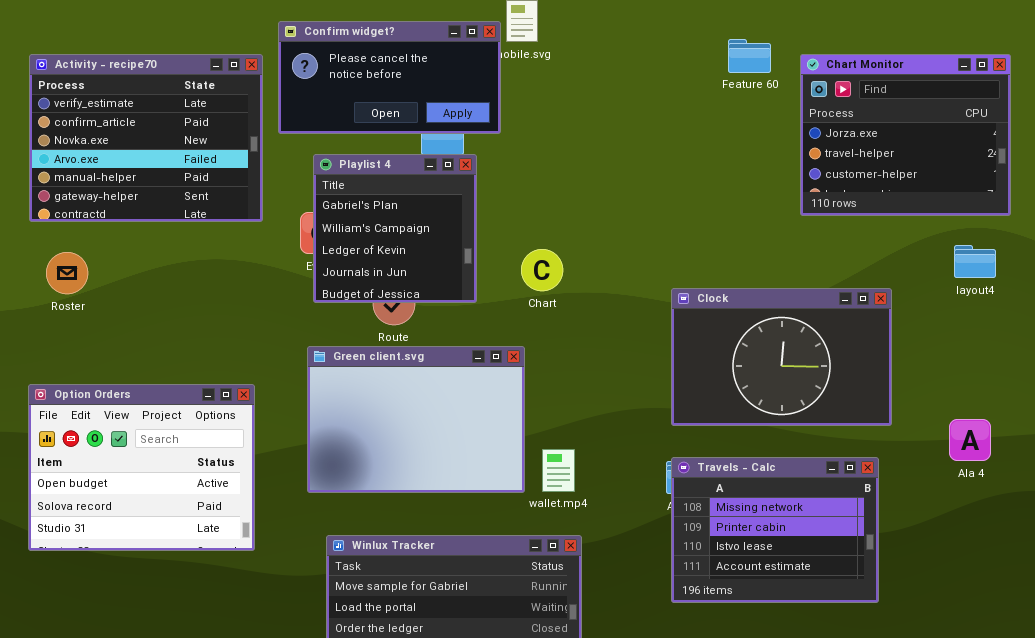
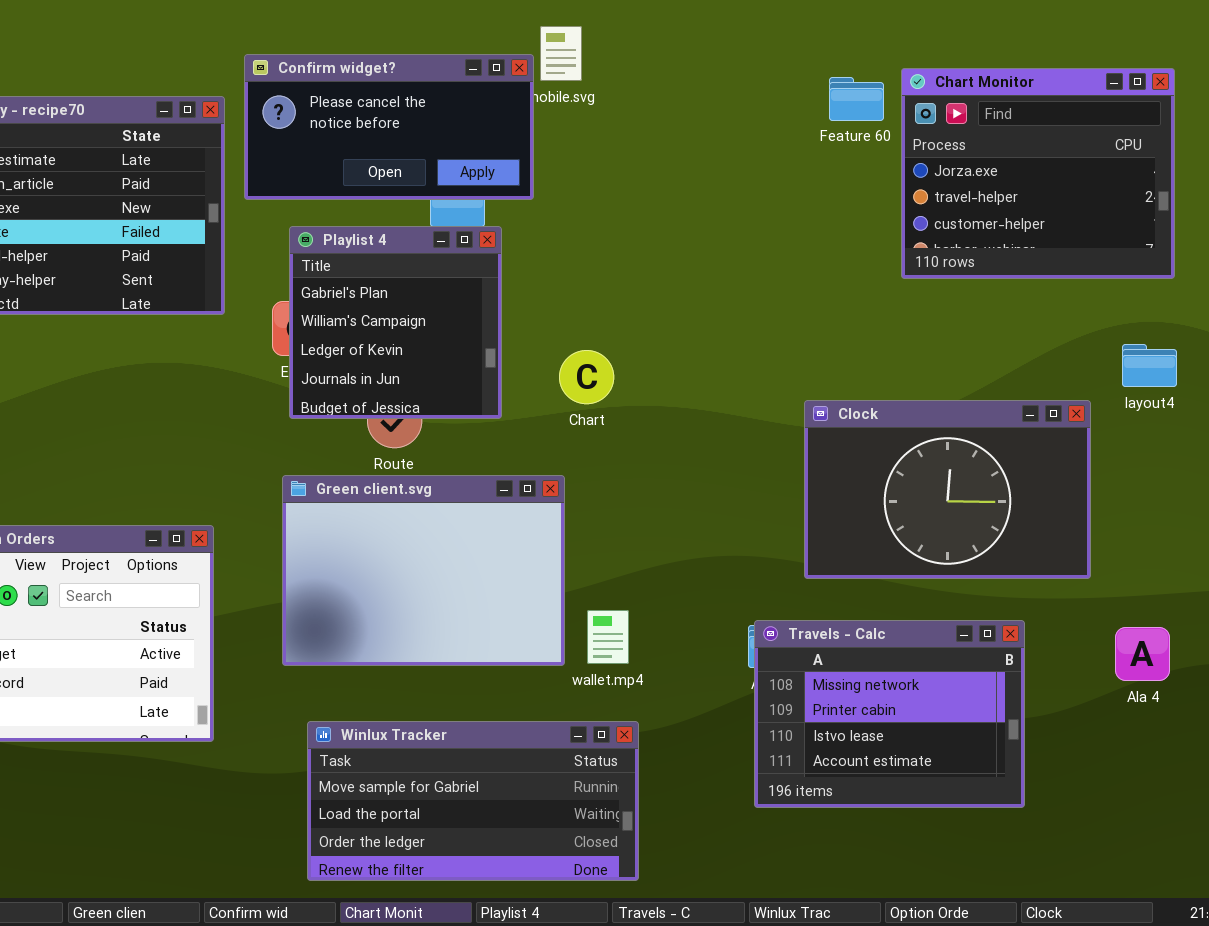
Chart Monitor: [800,54,1011,216] -> [901,68,1175,279], moved
Clock: [671,288,892,426] -> [804,400,1091,579], moved
Ala 4: [949,419,991,461] -> [1115,627,1170,681], moved

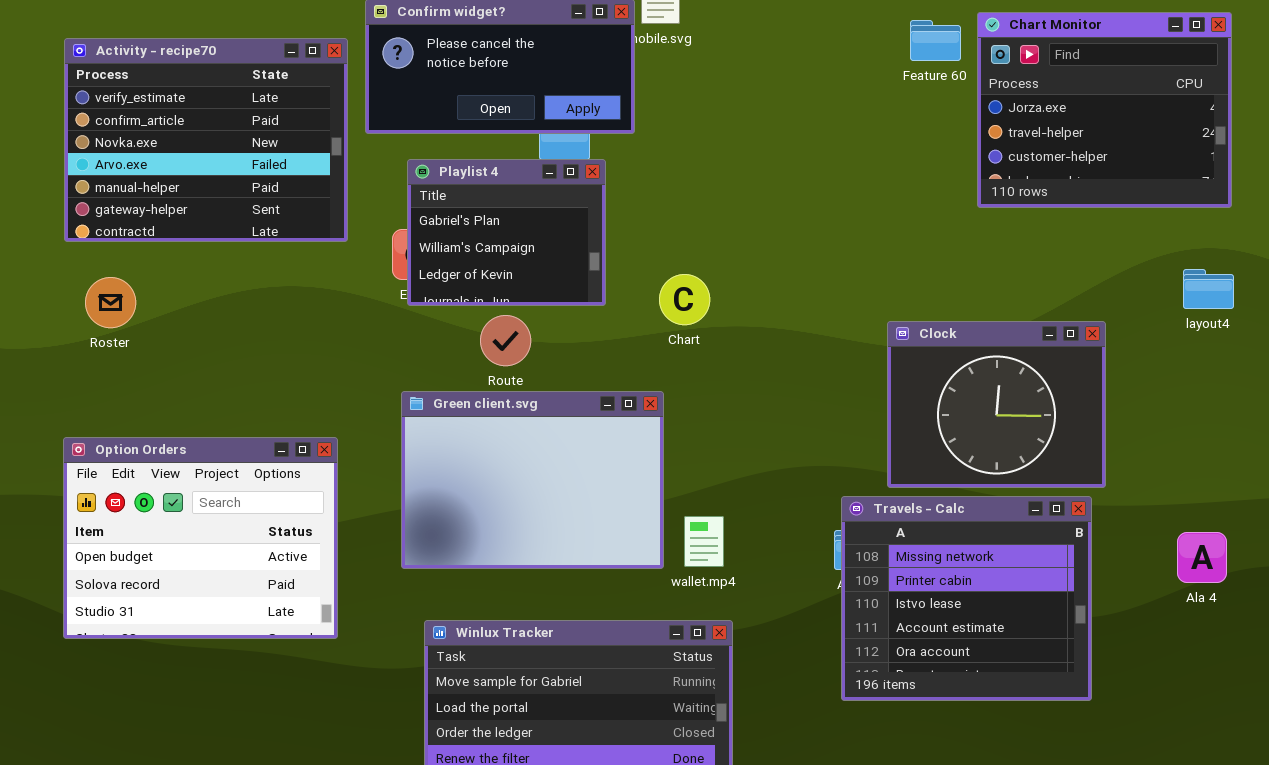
Playlist 4: [289,226,502,419] -> [407,159,606,306], resized
Clock: [804,400,1091,579] -> [887,321,1106,488], resized
Travels - Calc: [754,620,1025,808] -> [841,496,1092,701], resized

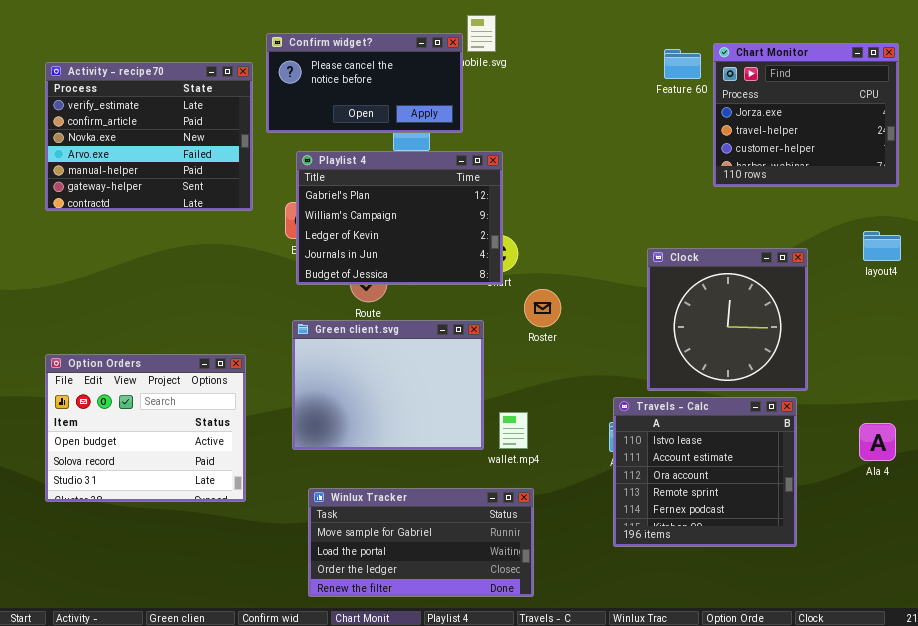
Playlist 4: [407,159,606,306] -> [296,151,503,285], resized
Roster: [85,277,136,328] -> [524,289,561,327], moved
Clock: [887,321,1106,488] -> [647,248,808,391], resized
Travels - Calc: [841,496,1092,701] -> [613,397,797,547], scrolled down 2 rows

